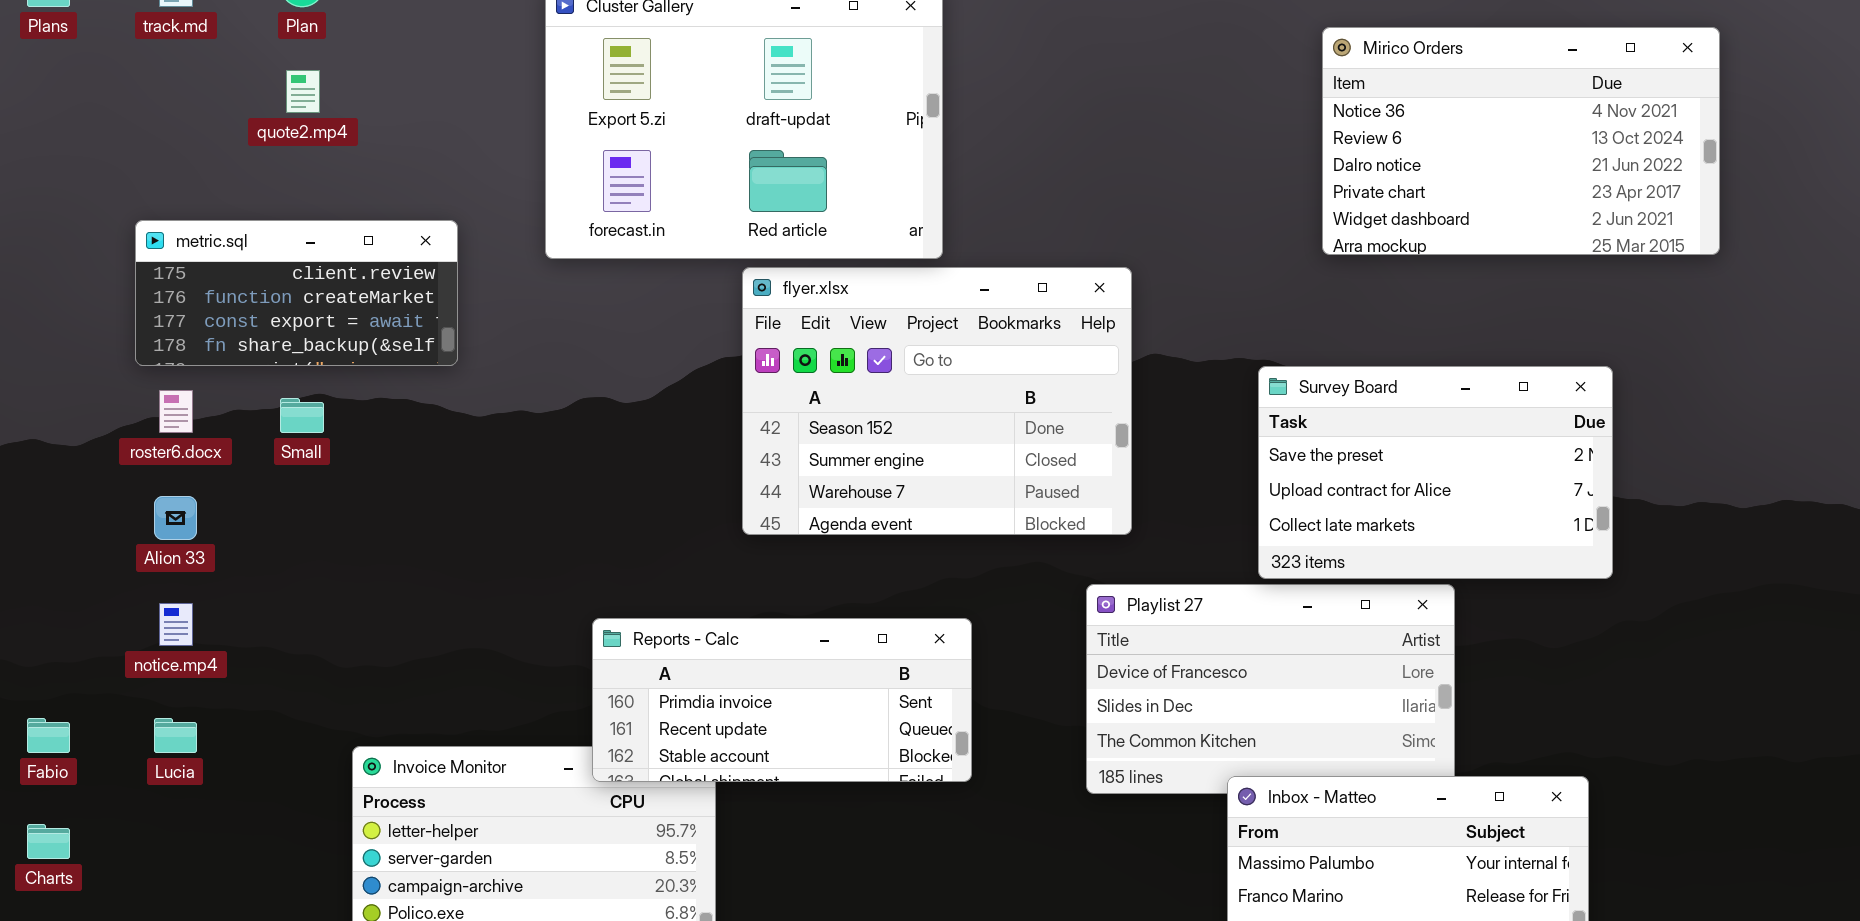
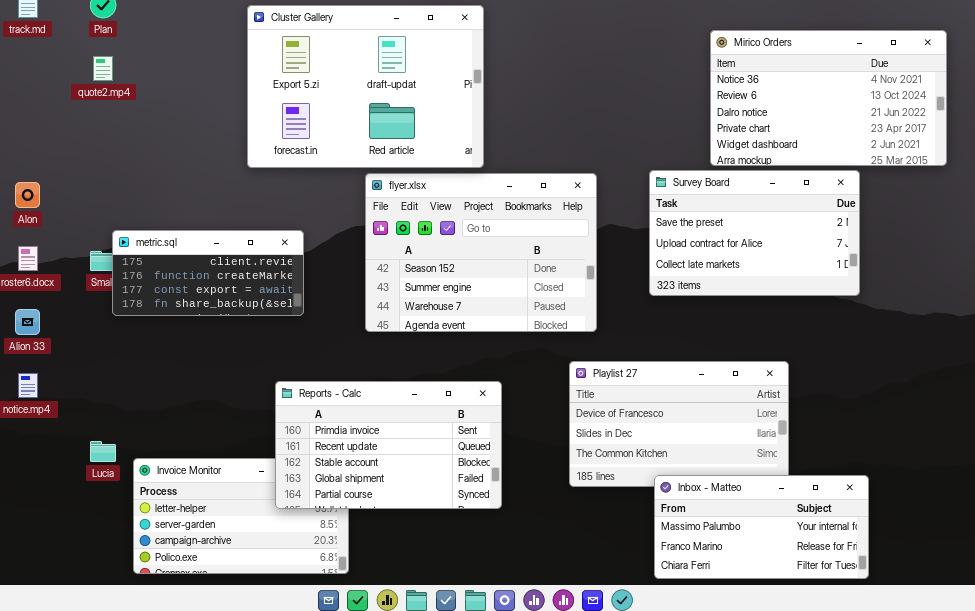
metric.sql: [135,220,458,366] -> [112,230,304,316], moved
Survey Board: [1258,366,1613,579] -> [649,170,860,296], moved
Reports - Calc: [592,618,972,782] -> [275,381,502,509], resized
Lucia: [154,718,197,753] -> [90,441,116,462], moved

